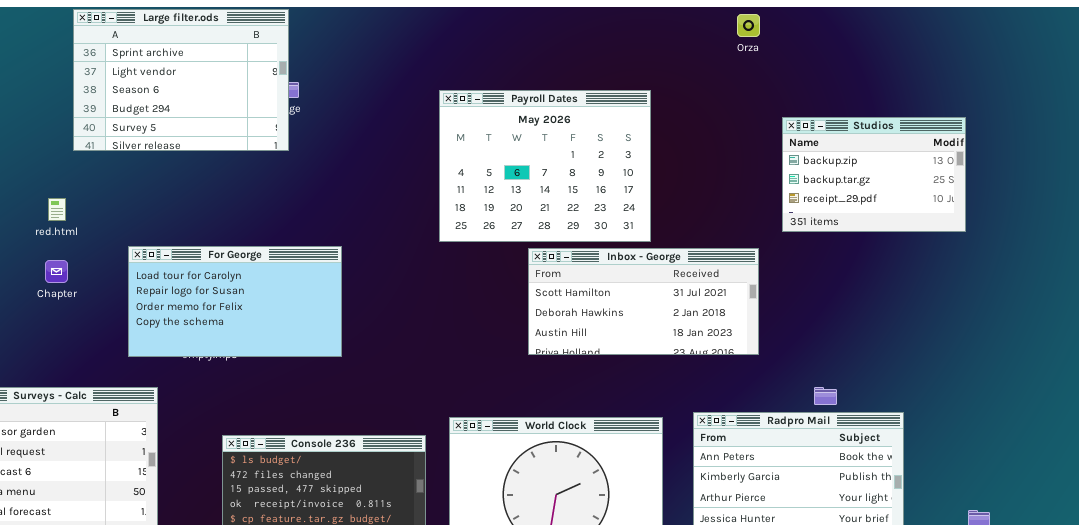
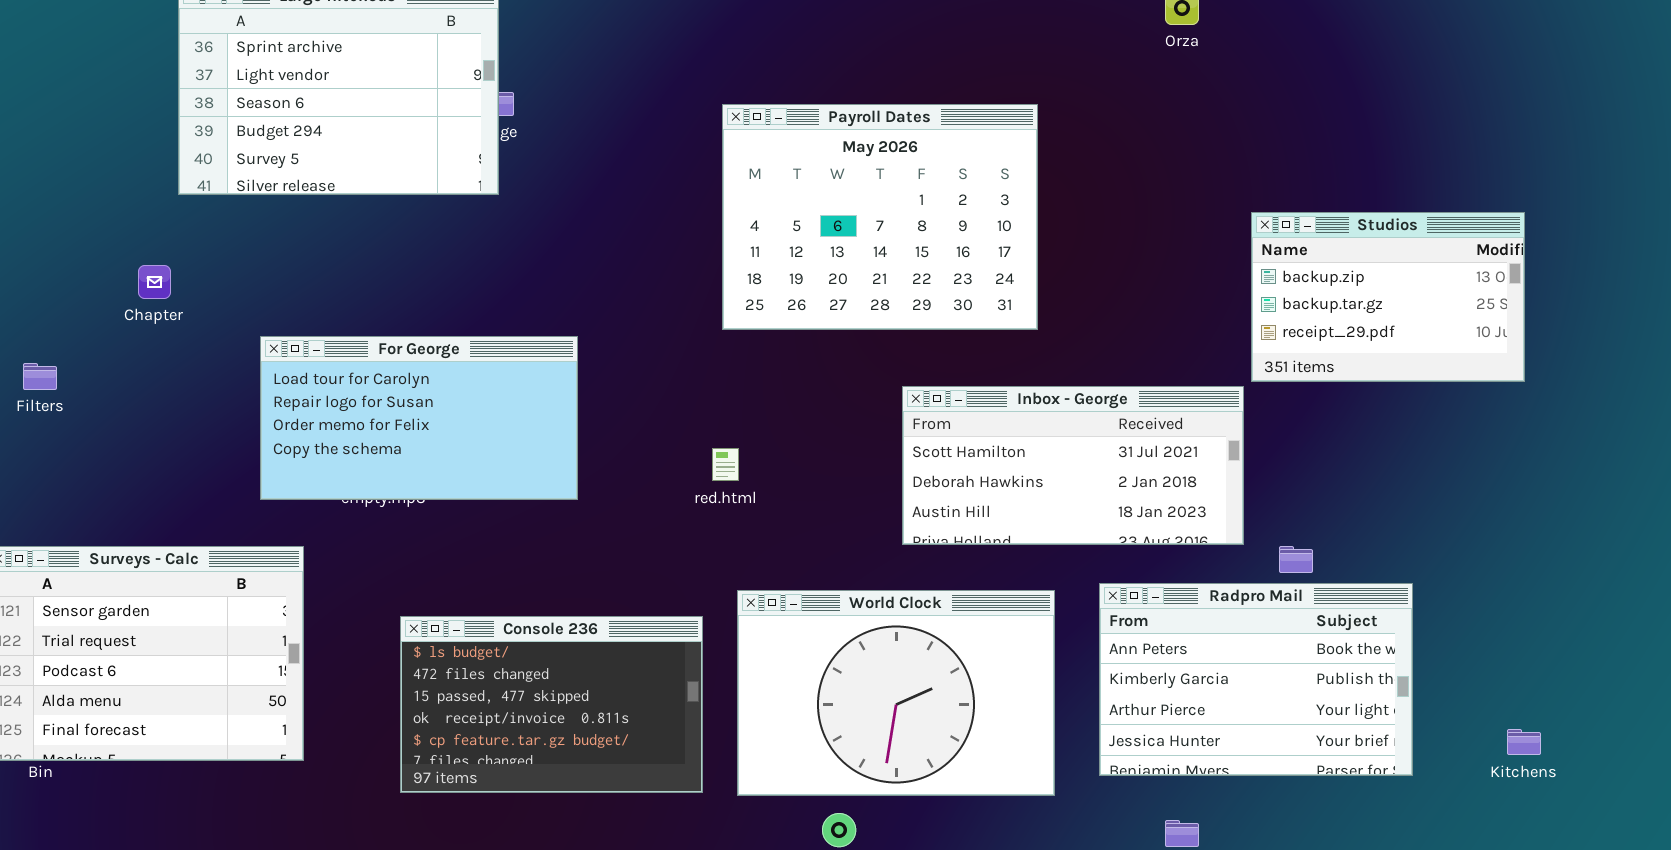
Studios: [782,117,966,232] -> [1251,212,1525,382], moved
red.html: [48,198,66,221] -> [712,448,739,481], moved
Inbox - George: [528,248,759,355] -> [902,386,1244,545], moved
Chapter: [45,260,68,283] -> [138,265,171,299], moved

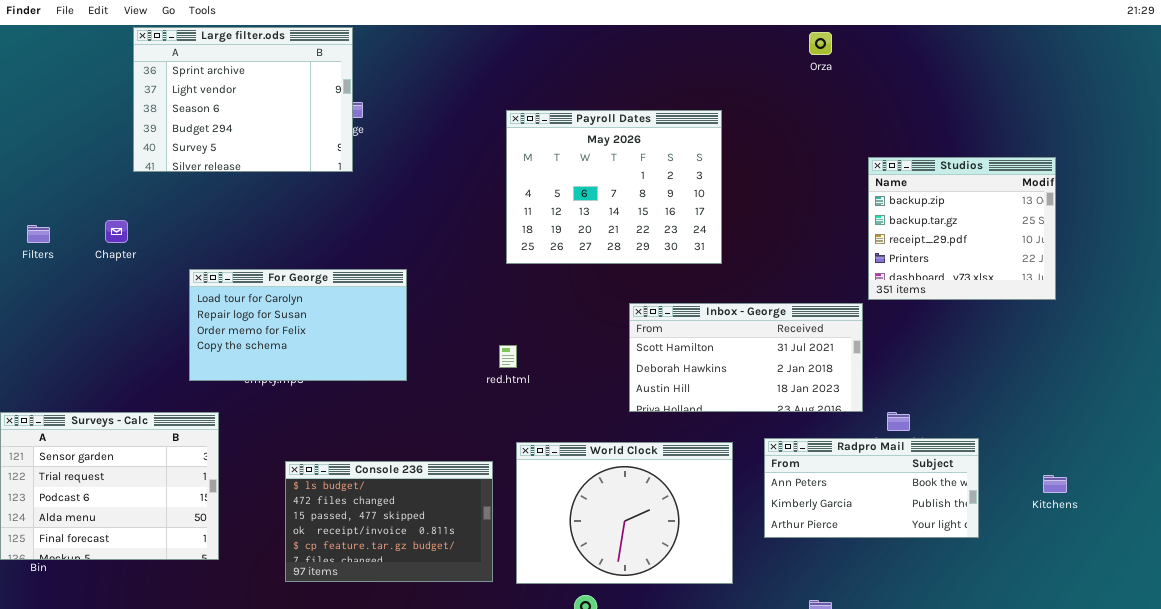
Studios: [1251,212,1525,382] -> [868,157,1056,300], resized
Filters: [23,363,57,390] -> [27,225,50,243], moved
Radpro Mail: [1099,583,1413,776] -> [764,438,979,538], resized
Kitchens: [1507,729,1541,755] -> [1043,475,1067,493], moved

